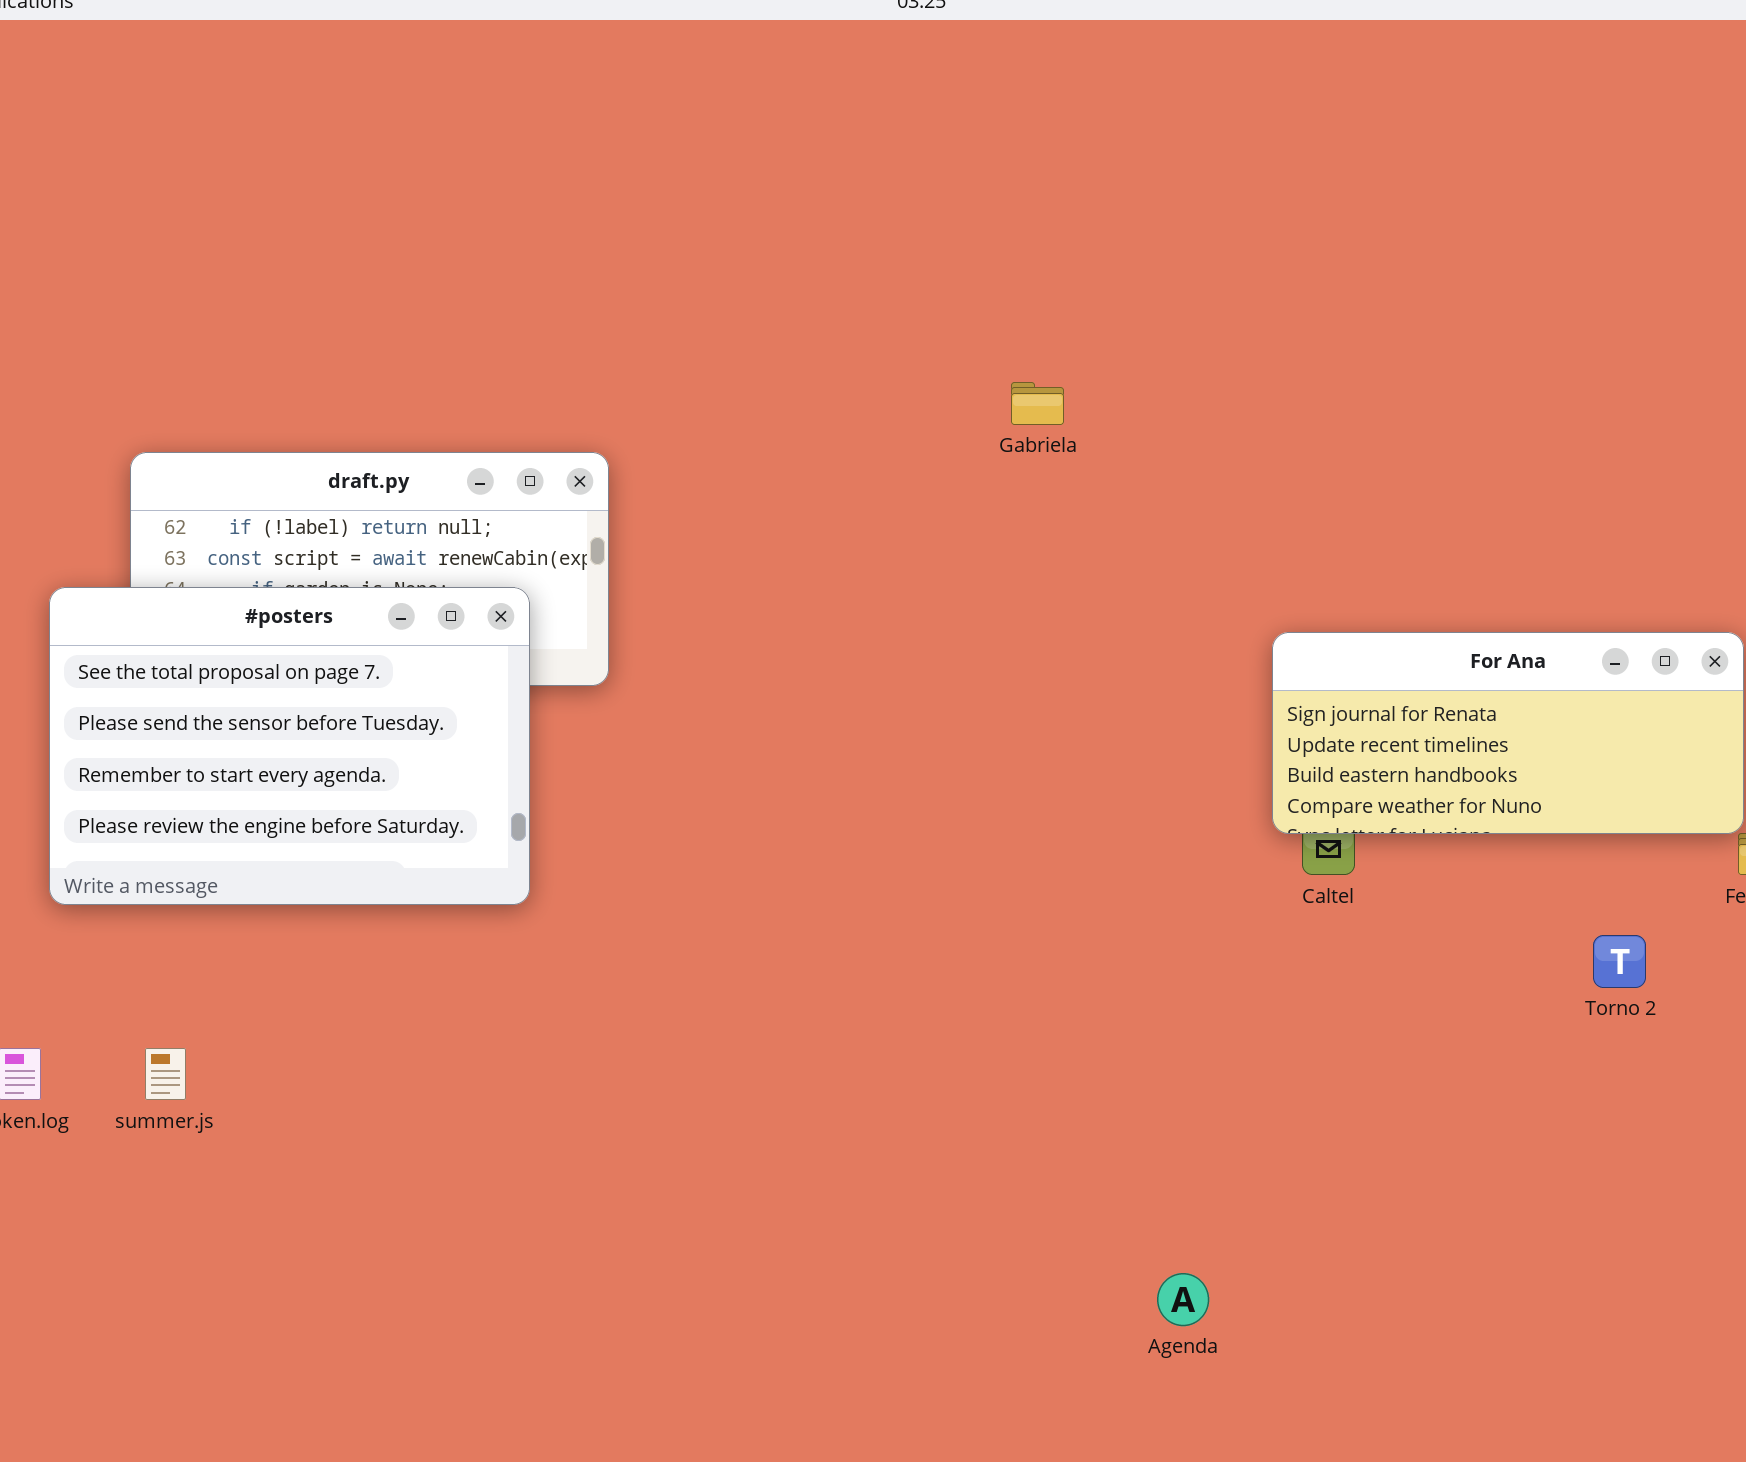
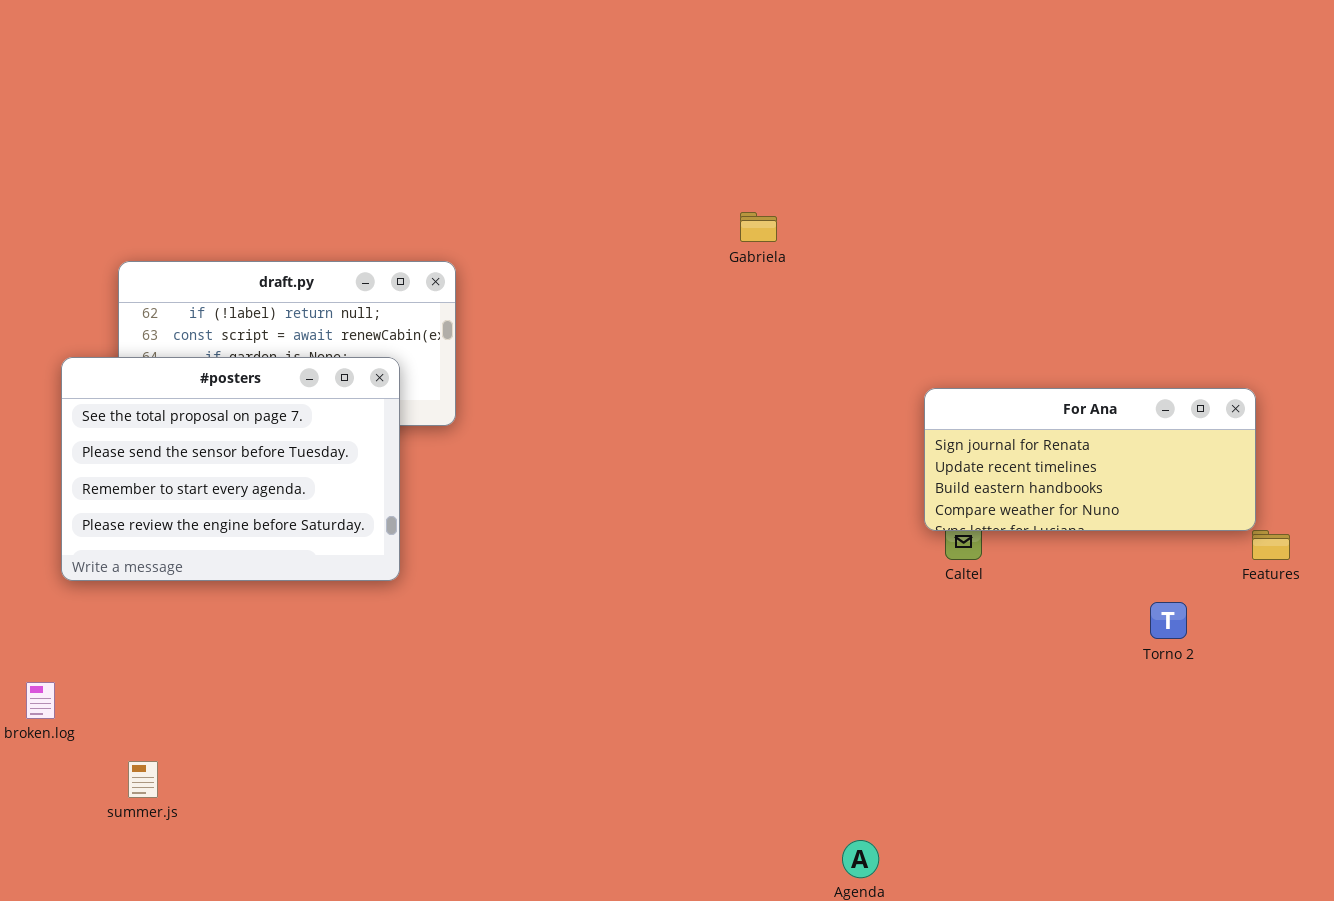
summer.js: [145,1048,186,1100] -> [128,761,158,798], moved

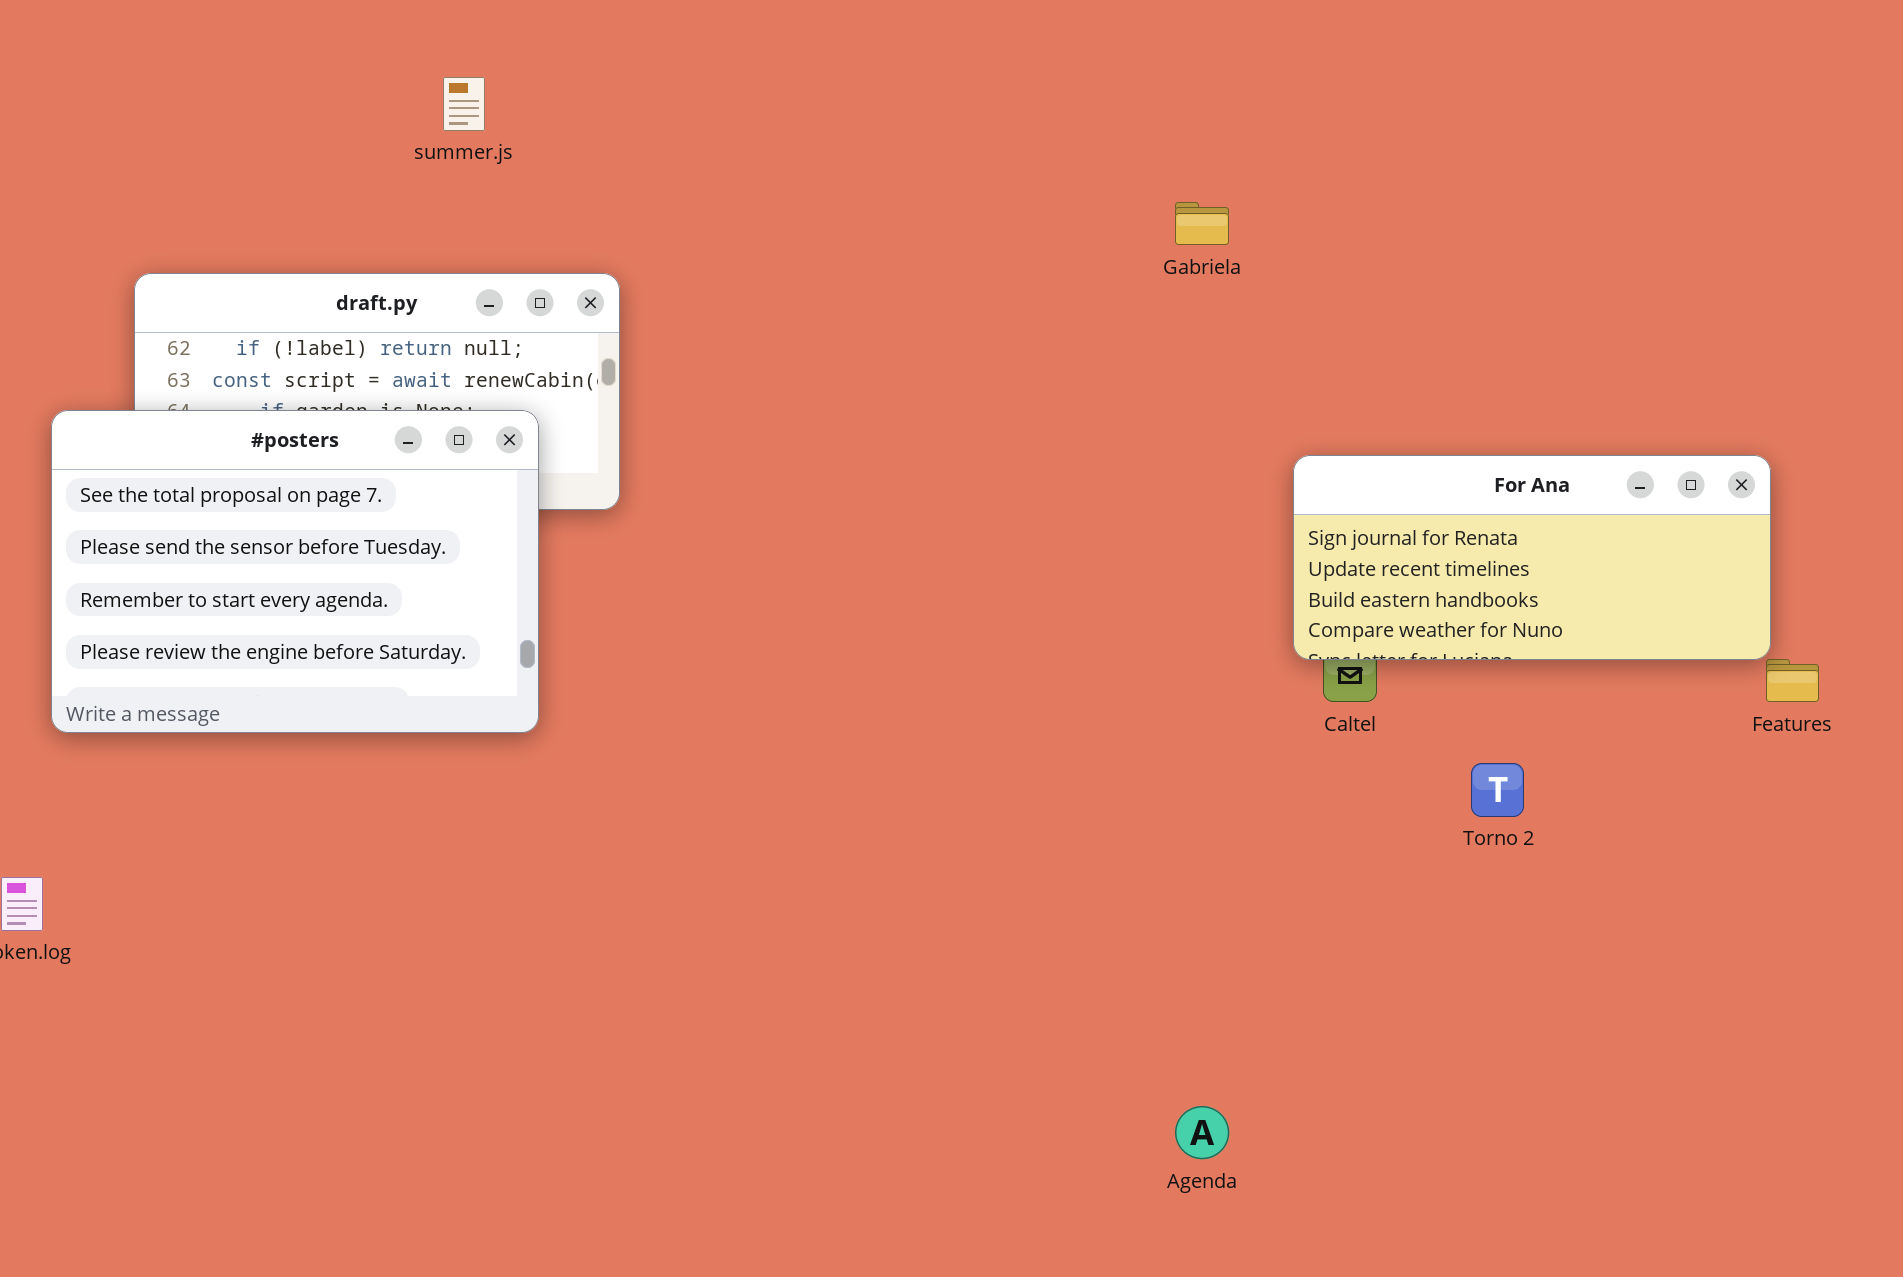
Gabriela: [740,212,777,242] -> [1175,202,1229,245], moved
Torno 2: [1150,602,1187,639] -> [1471,763,1524,817], moved
summer.js: [128,761,158,798] -> [443,77,485,131], moved

